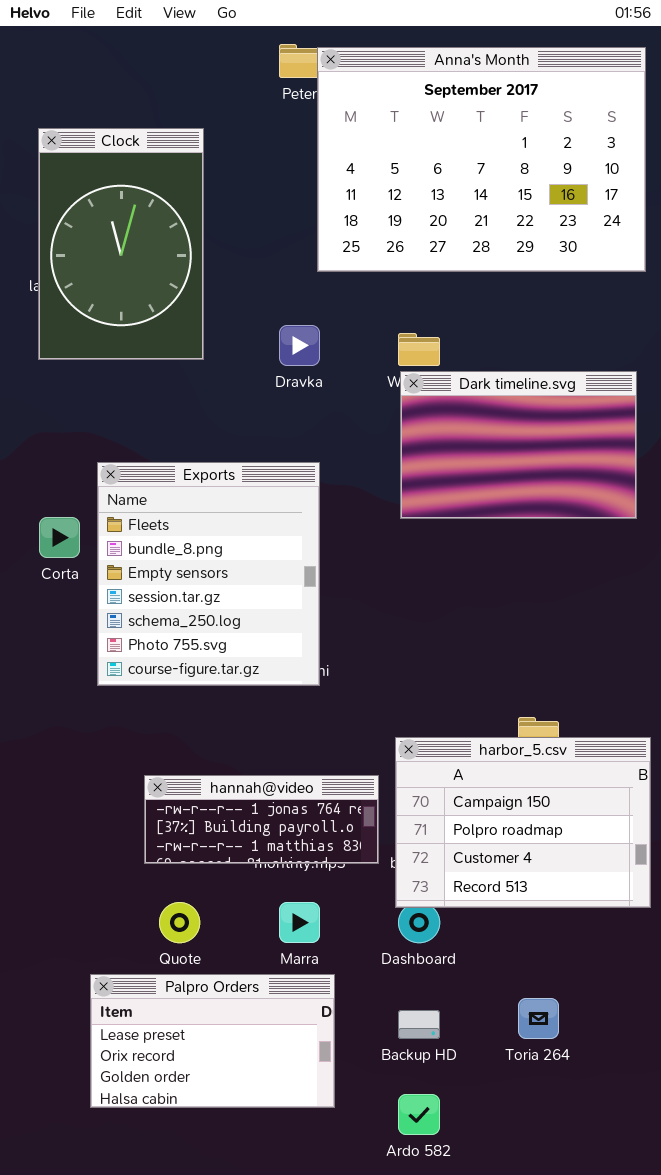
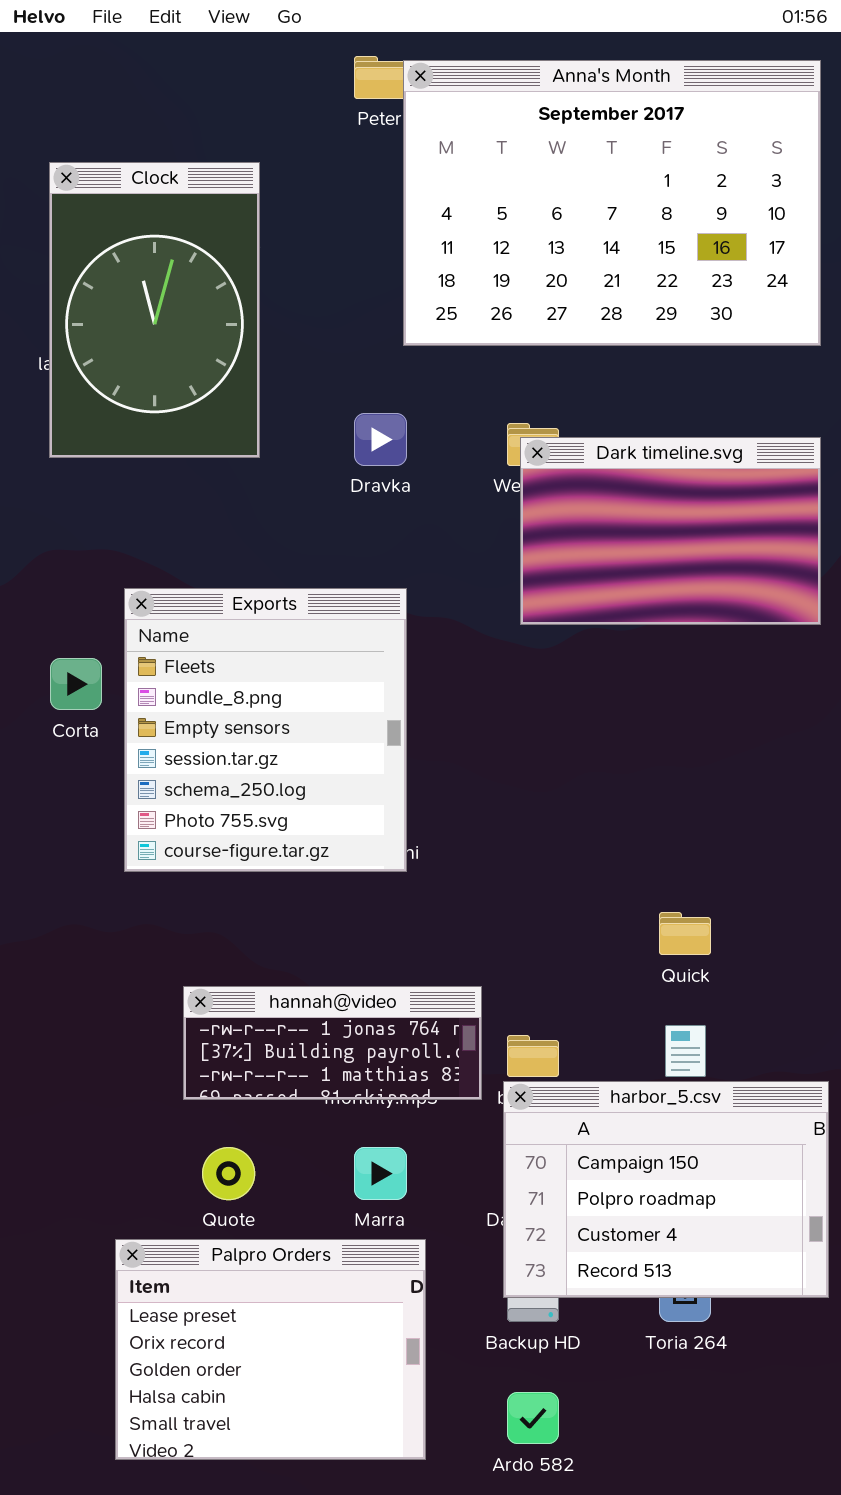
Dark timeline.svg: [400,371,637,519] -> [520,437,821,625], moved
harbor_5.csv: [395,737,651,908] -> [503,1081,829,1298], moved
Palpro Orders: [90,974,335,1108] -> [115,1239,426,1460], resized

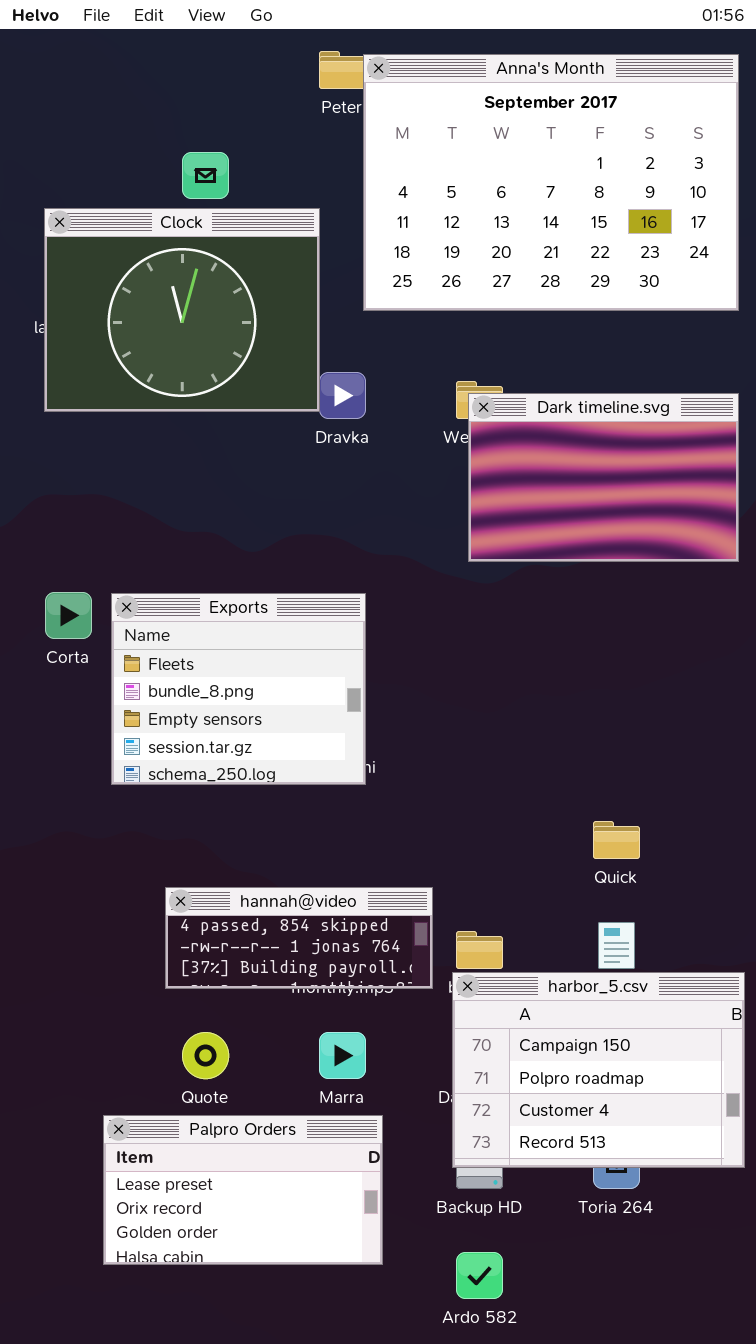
Clock: [49,162,260,458] -> [44,208,320,412], resized
Exports: [124,588,407,872] -> [111,593,366,785], resized
hannah@video: [183,986,482,1100] -> [165,887,433,989], scrolled up 1 row
Palpro Orders: [115,1239,426,1460] -> [103,1115,383,1265], resized

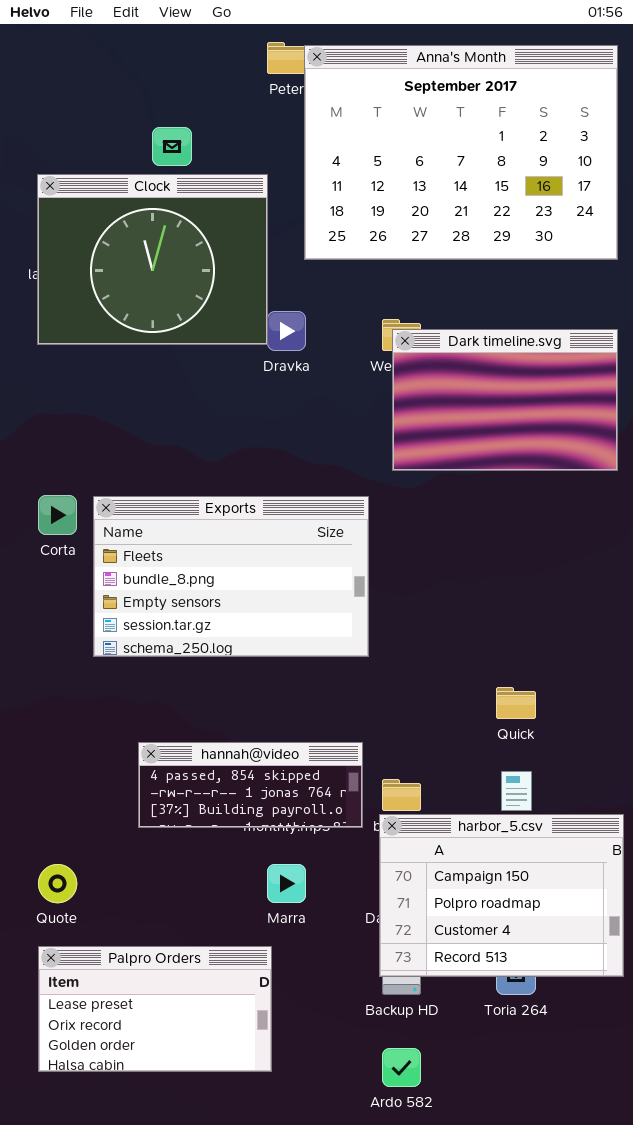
Exports: [111,593,366,785] -> [93,496,369,657], resized
Quote: [182,1032,229,1079] -> [38,864,77,903], moved
Palpro Orders: [103,1115,383,1265] -> [38,946,272,1072], moved

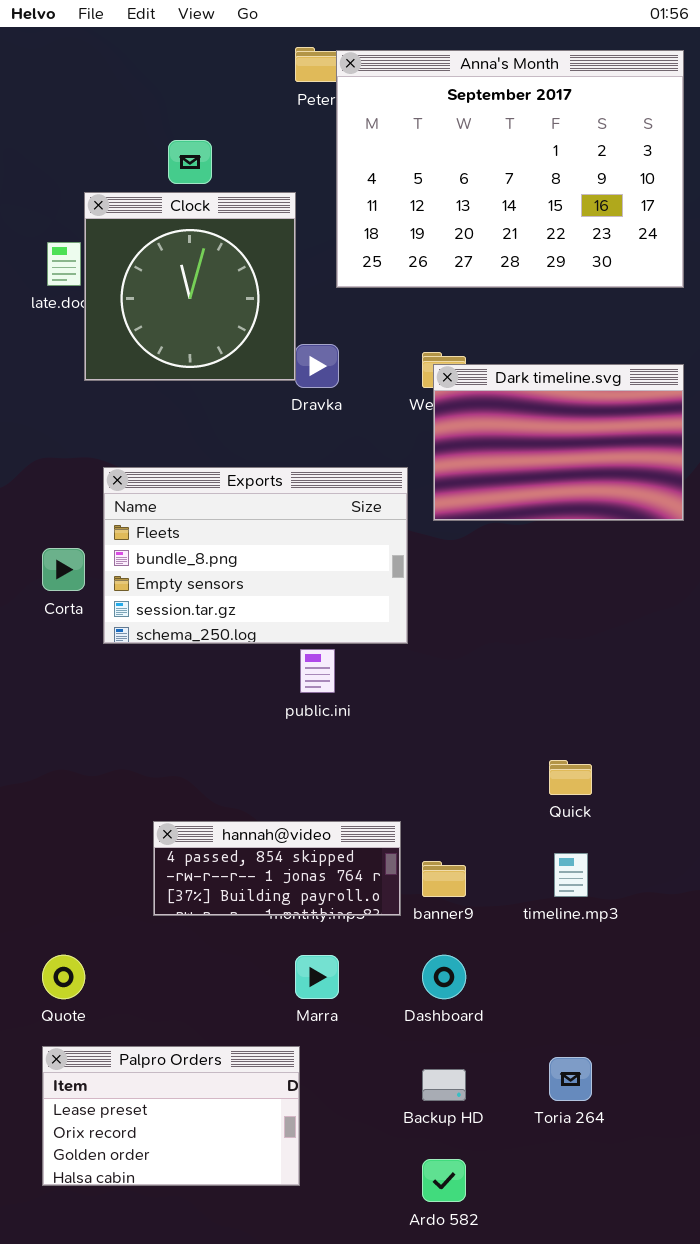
Clock: [37,174,268,345] -> [84,192,296,381], resized
Exports: [93,496,369,657] -> [103,467,408,644], moved
harbor_5.csv: [379,814,624,977] -> none, closed

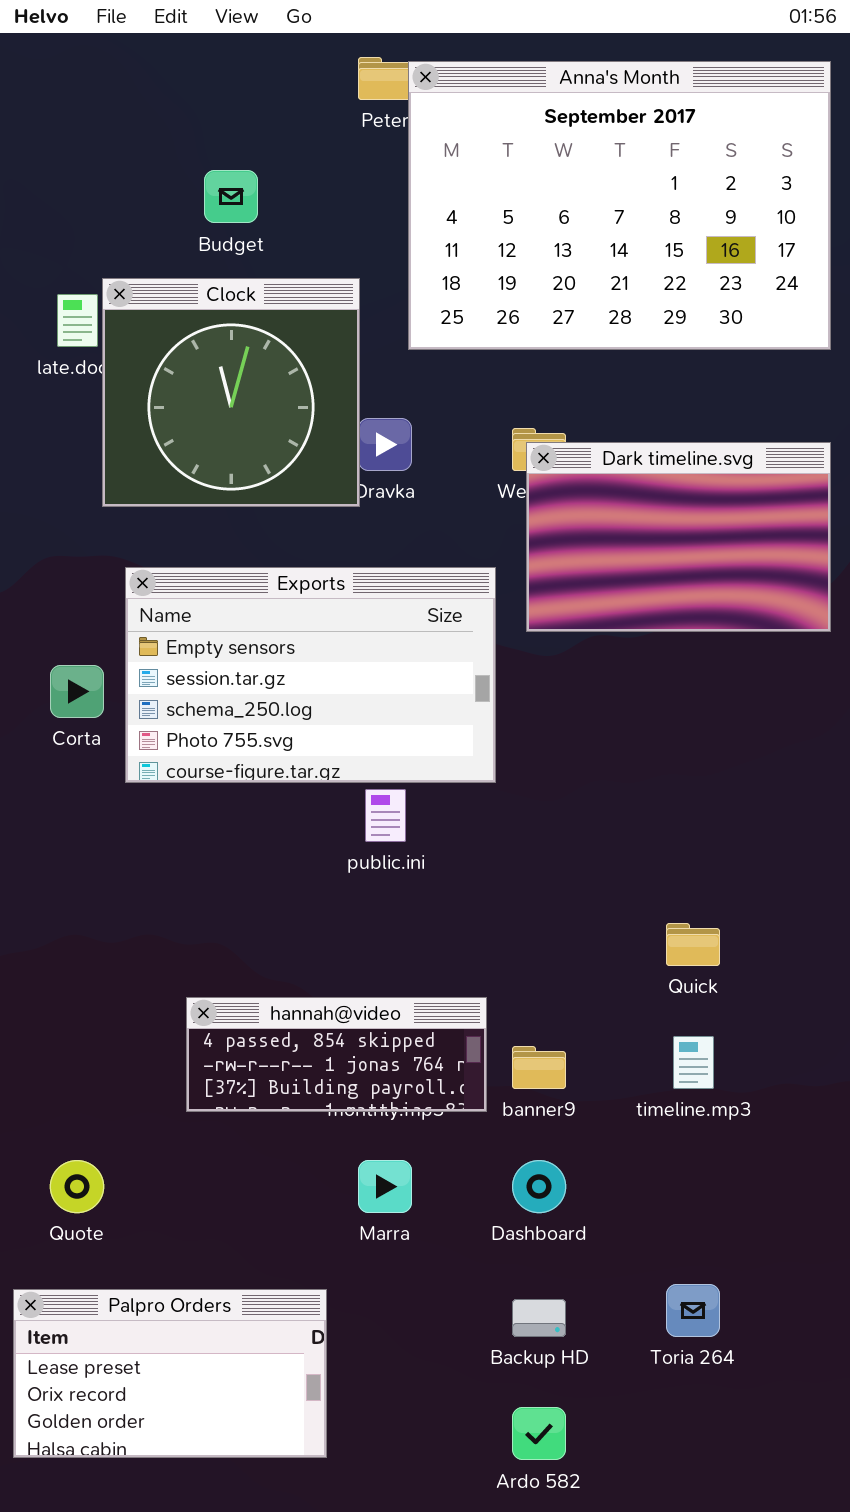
Clock: [84,192,296,381] -> [102,278,360,507], moved
Exports: [103,467,408,644] -> [125,567,496,783], scrolled down 2 rows
Palpro Orders: [42,1046,300,1186] -> [13,1289,327,1458], moved

